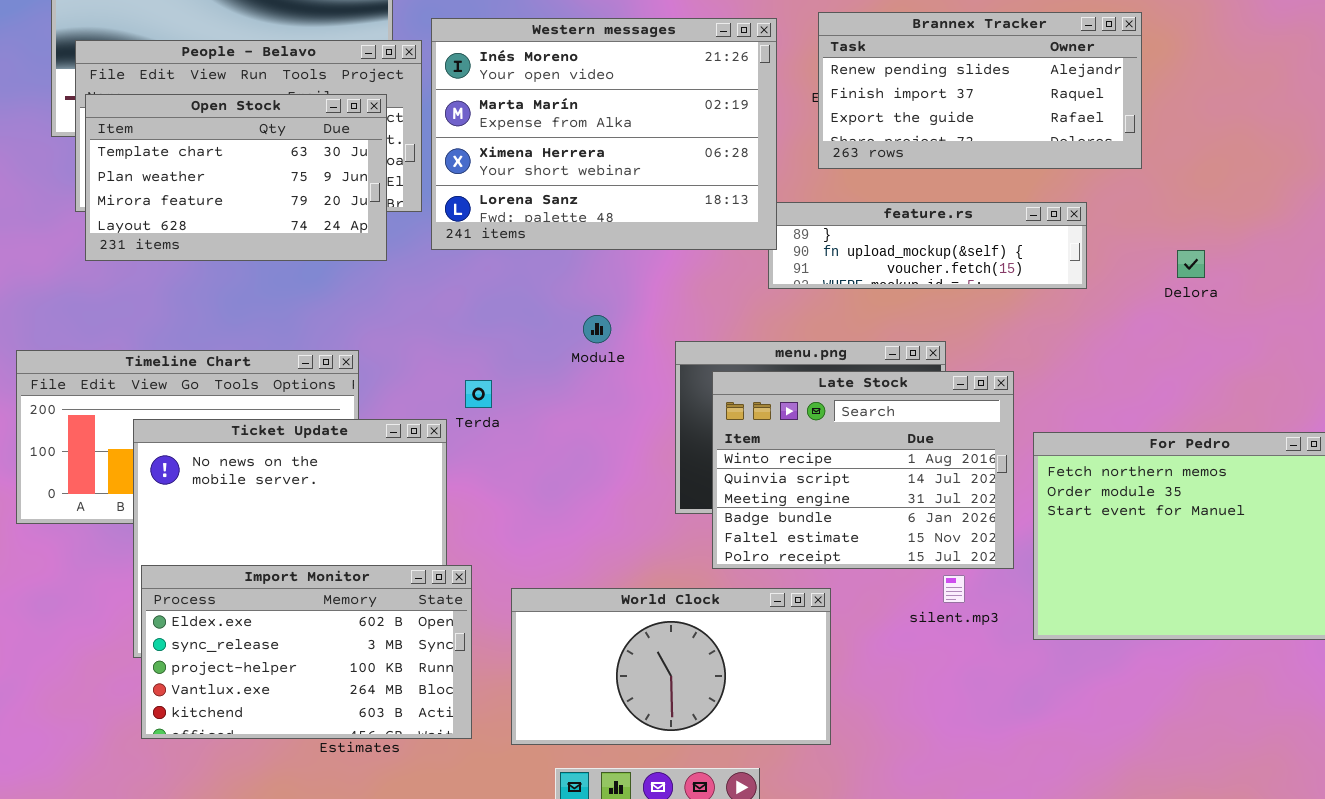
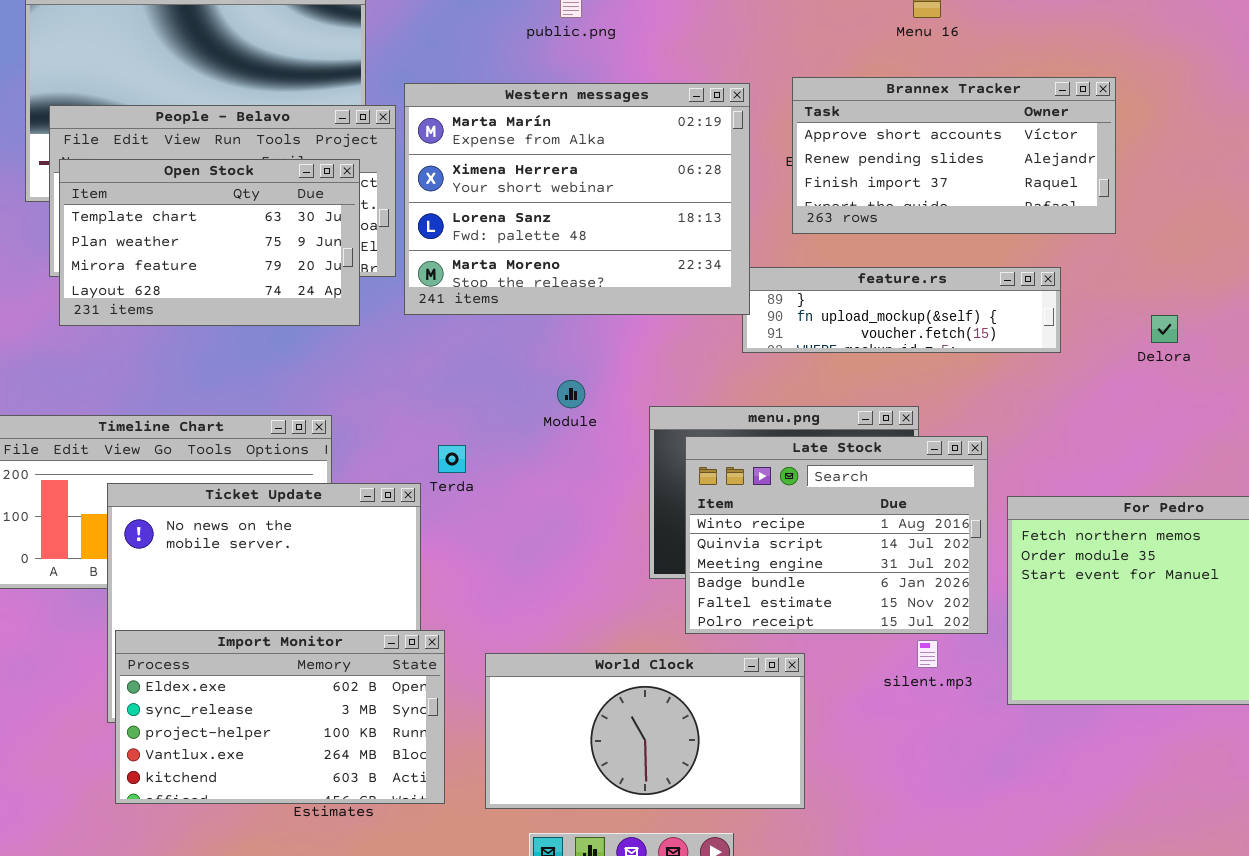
Brannex Tracker: [818,12,1142,169] -> [792,77,1116,234], scrolled up 1 row
Western messages: [431,18,777,250] -> [404,83,750,315], scrolled down 1 row

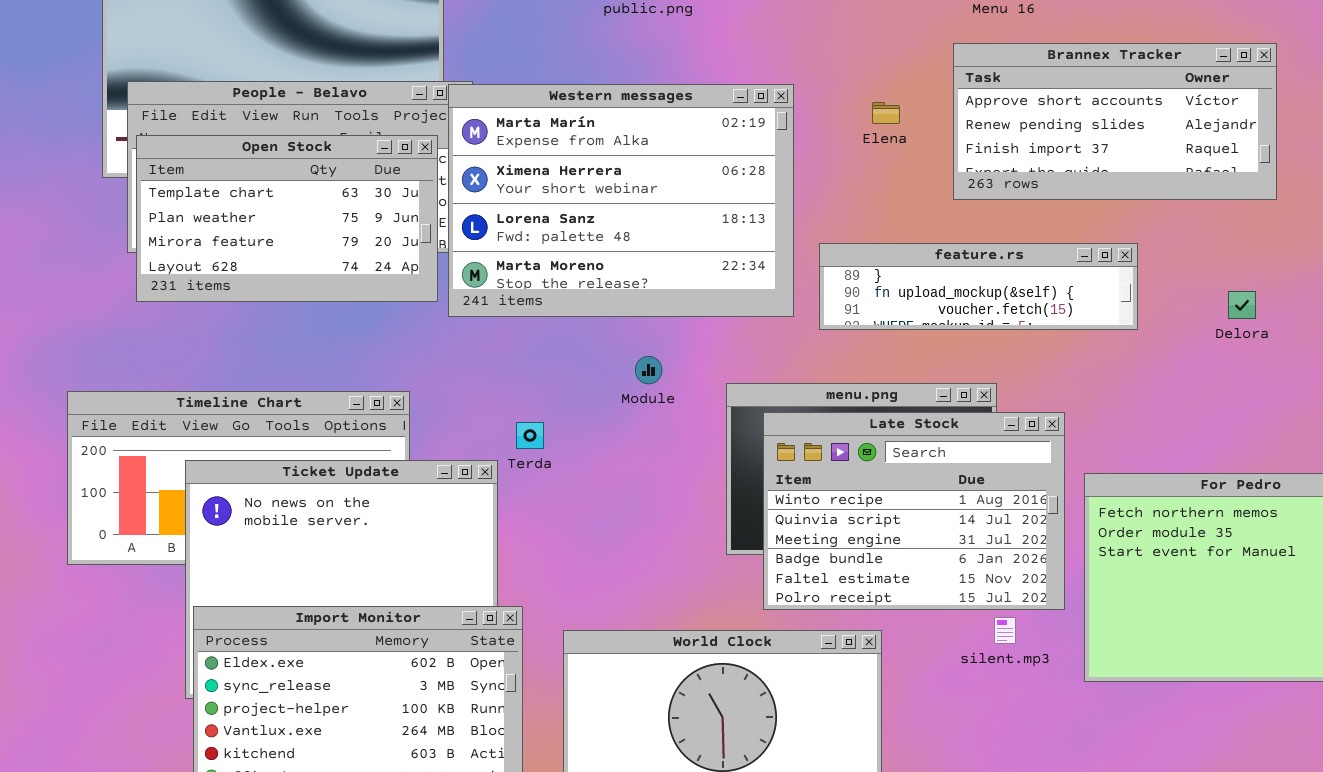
Brannex Tracker: [792,77,1116,234] -> [953,43,1277,200], moved
Western messages: [404,83,750,315] -> [448,84,794,317], moved

